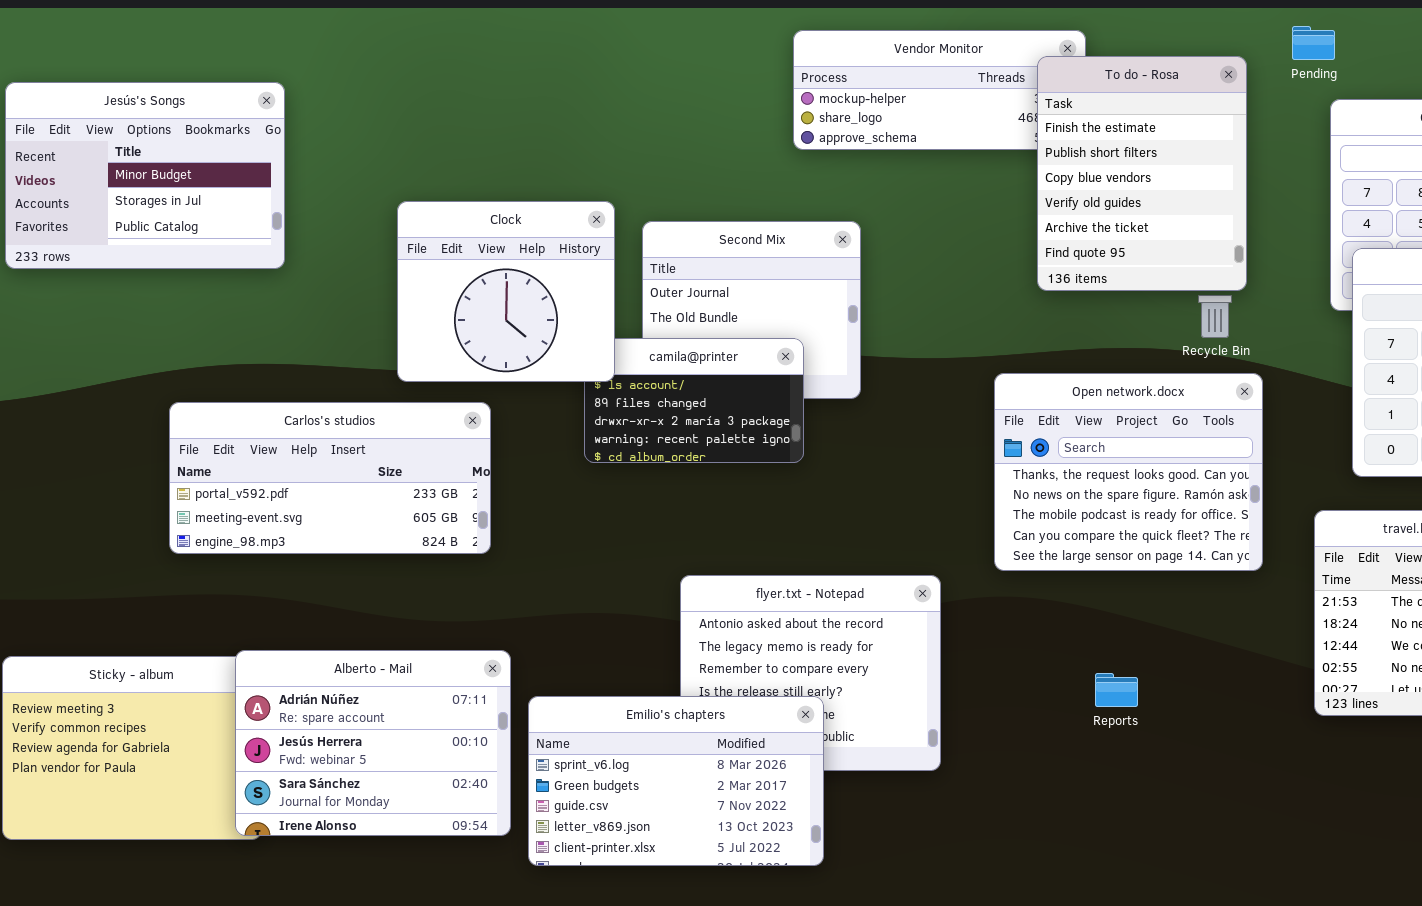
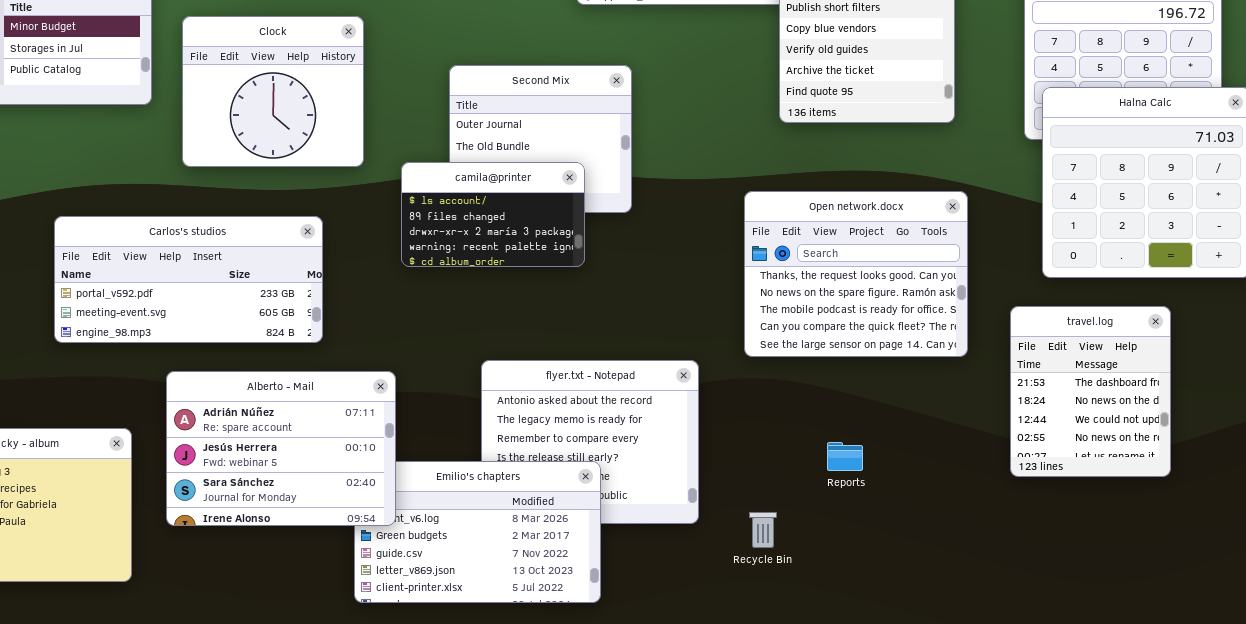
Clock: [397,201,615,382] -> [182,16,364,167], moved
Recycle Bin: [1198,295,1232,338] -> [749,512,777,548], moved
Alberto - Mail: [235,650,511,836] -> [166,371,396,526], moved

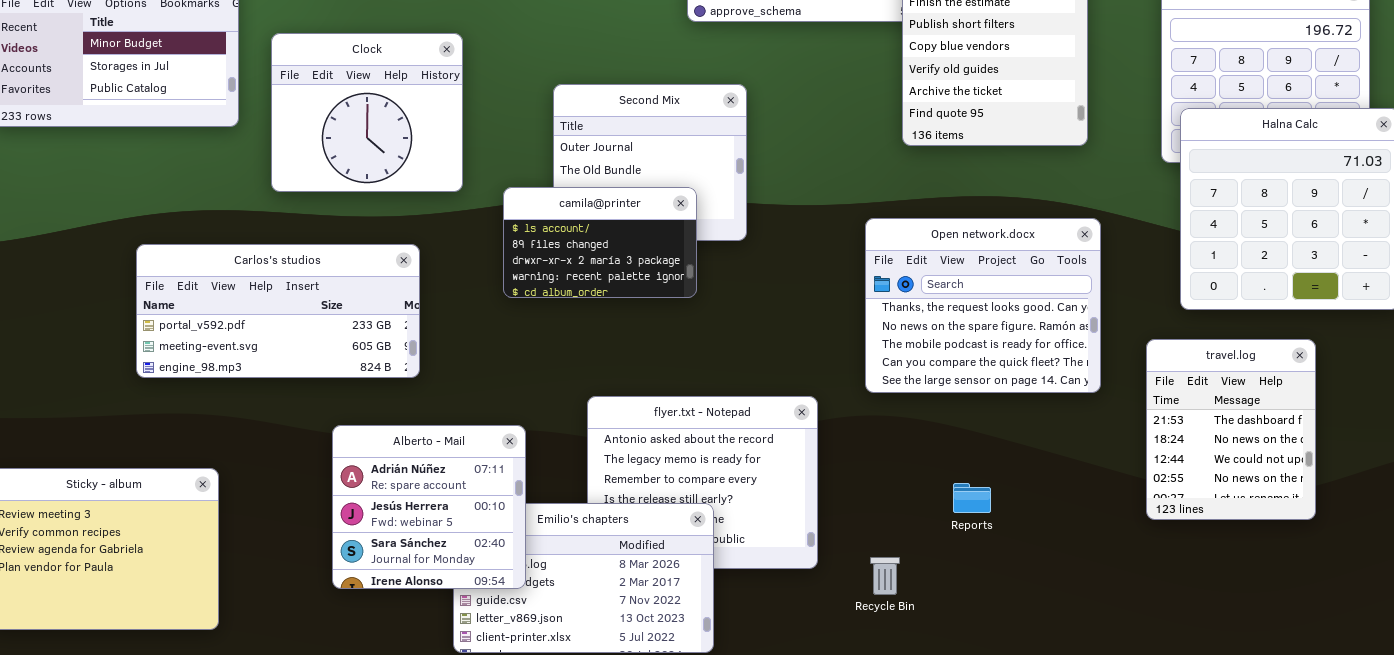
Alberto - Mail: [166,371,396,526] -> [332,425,526,589], moved, resized

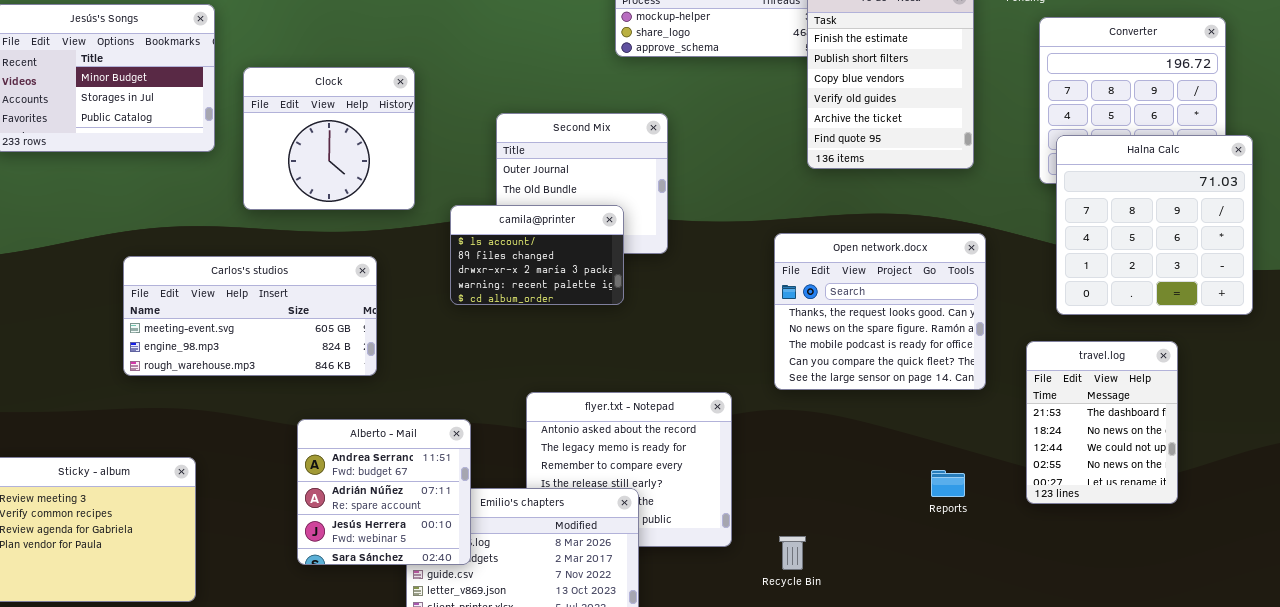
Carlos's studios: [136,244,420,378] -> [123,256,377,376], scrolled down 1 row
Alberto - Mail: [332,425,526,589] -> [297,419,471,565], scrolled up 1 row
Reports: [953,483,991,513] -> [931,470,965,497], moved

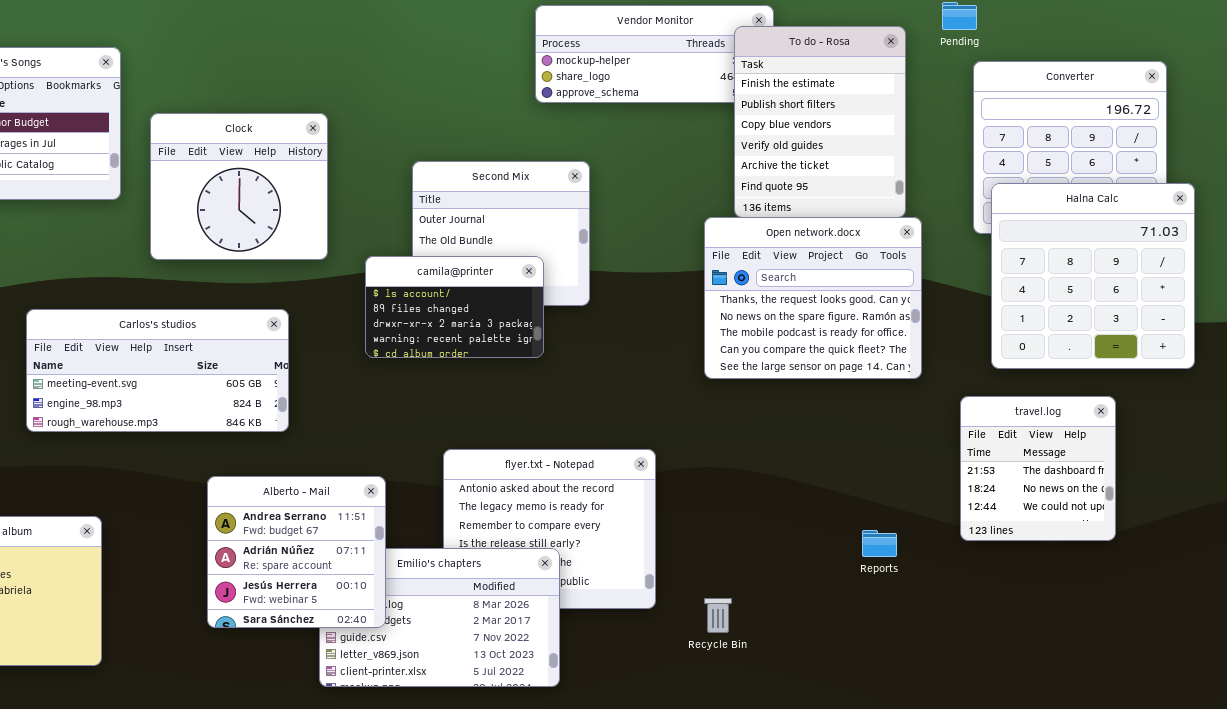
Open network.docx: [774,233,986,390] -> [704,217,922,379], moved
travel.log: [1026,341,1178,504] -> [960,396,1116,541], resized

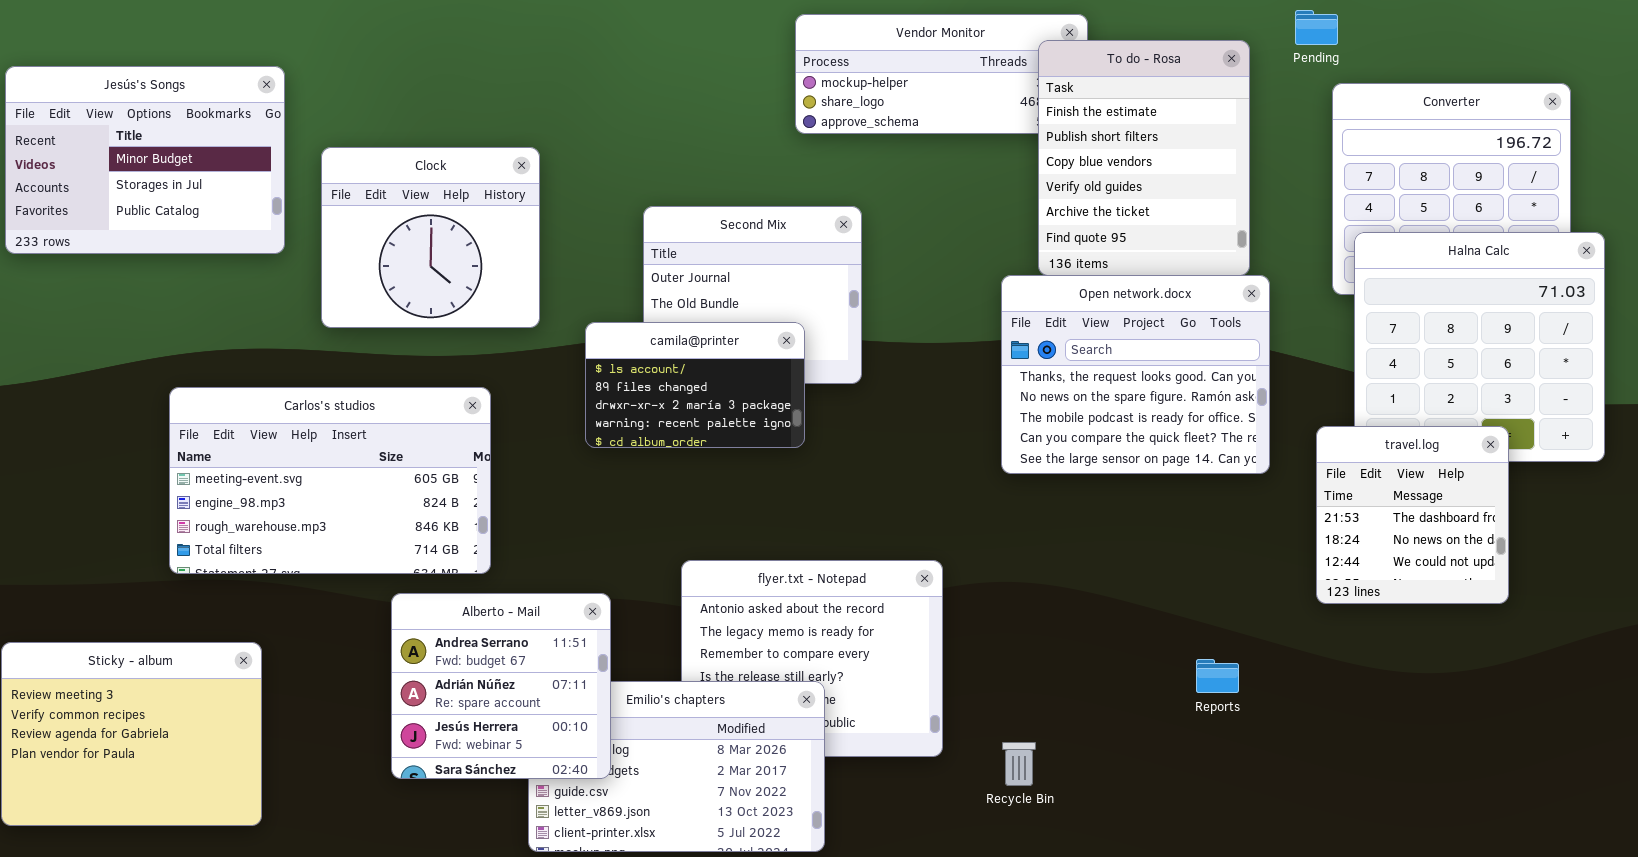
Carlos's studios: [26,309,289,432] -> [169,387,491,574], resized
travel.log: [960,396,1116,541] -> [1316,426,1509,604], moved

